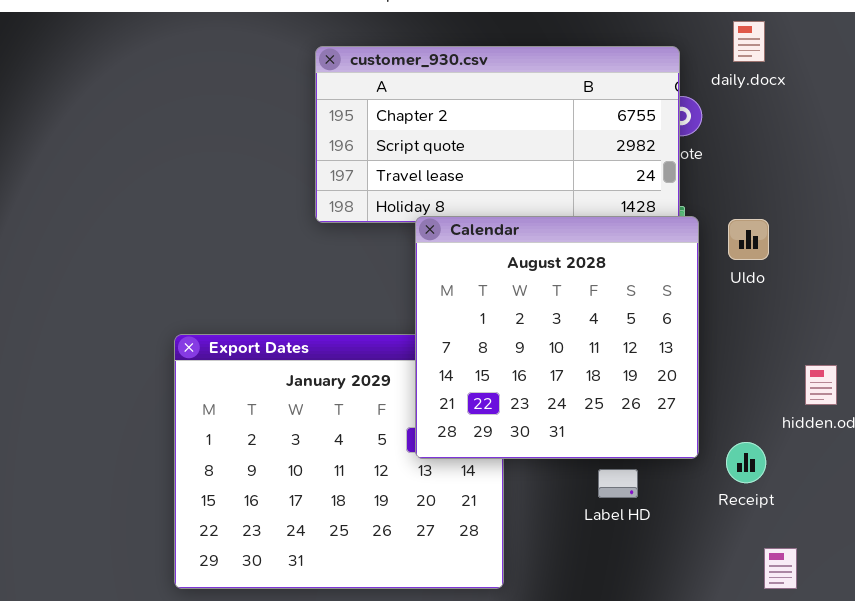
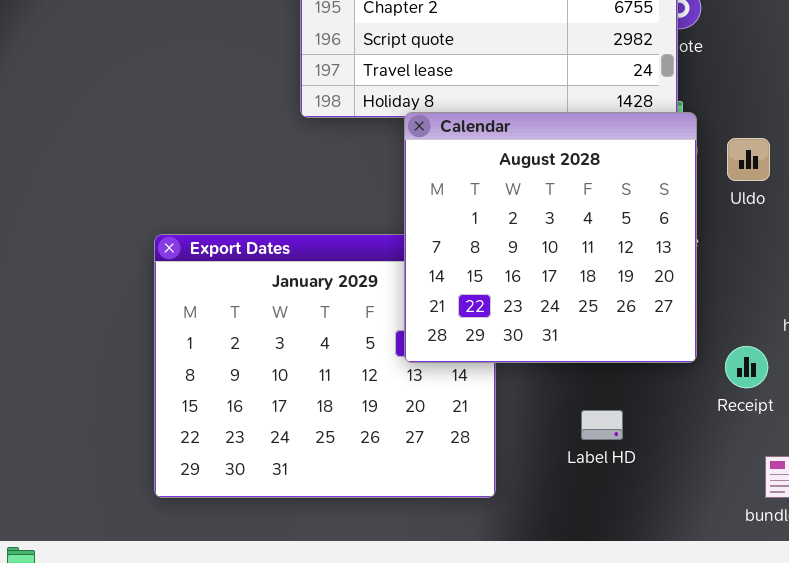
Uldo: [728,219,769,260] -> [727,138,770,181], moved
Label HD: [598,469,638,498] -> [581,410,623,440], moved

